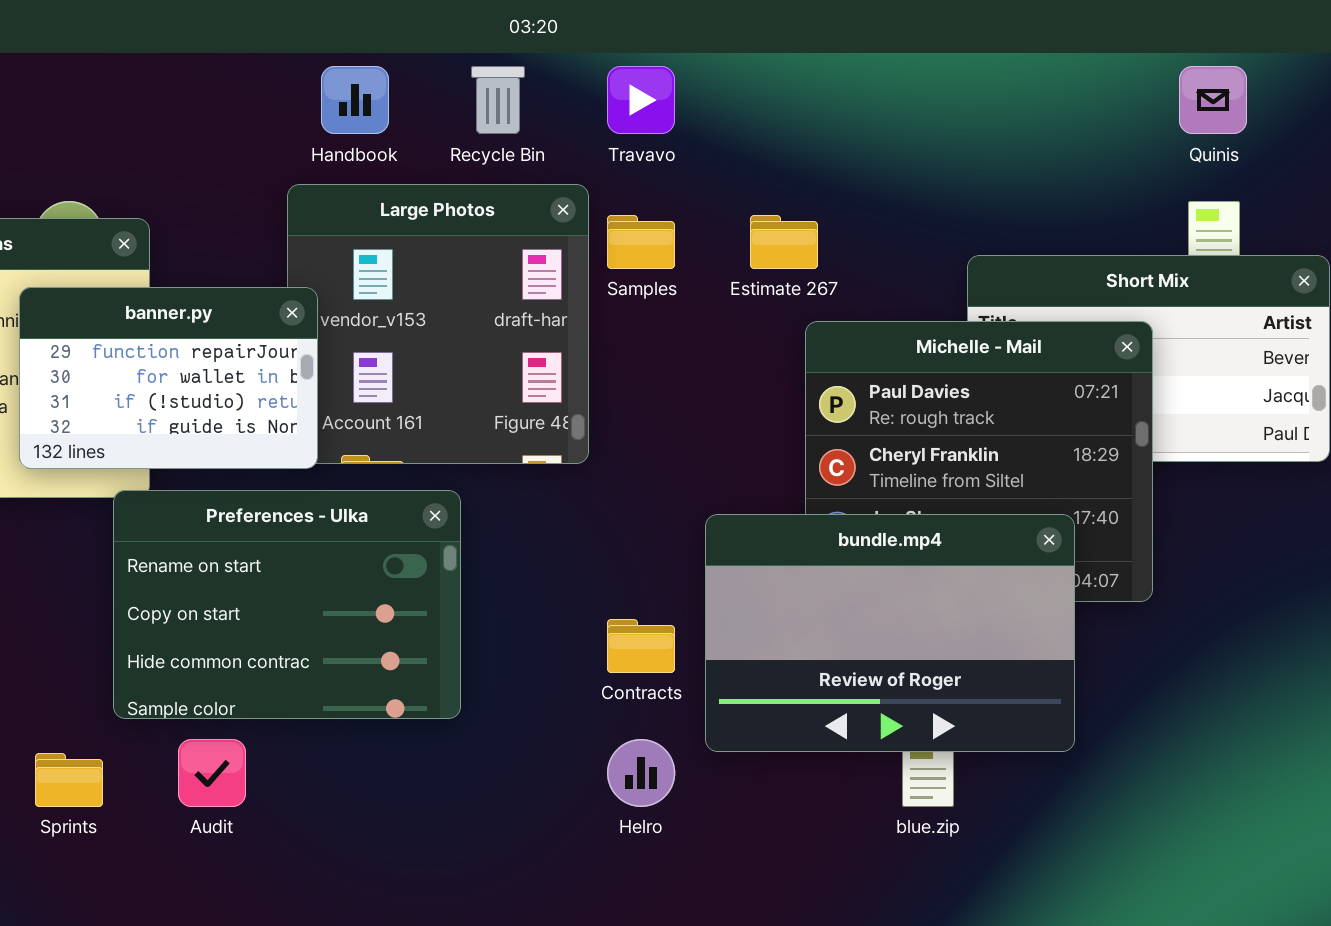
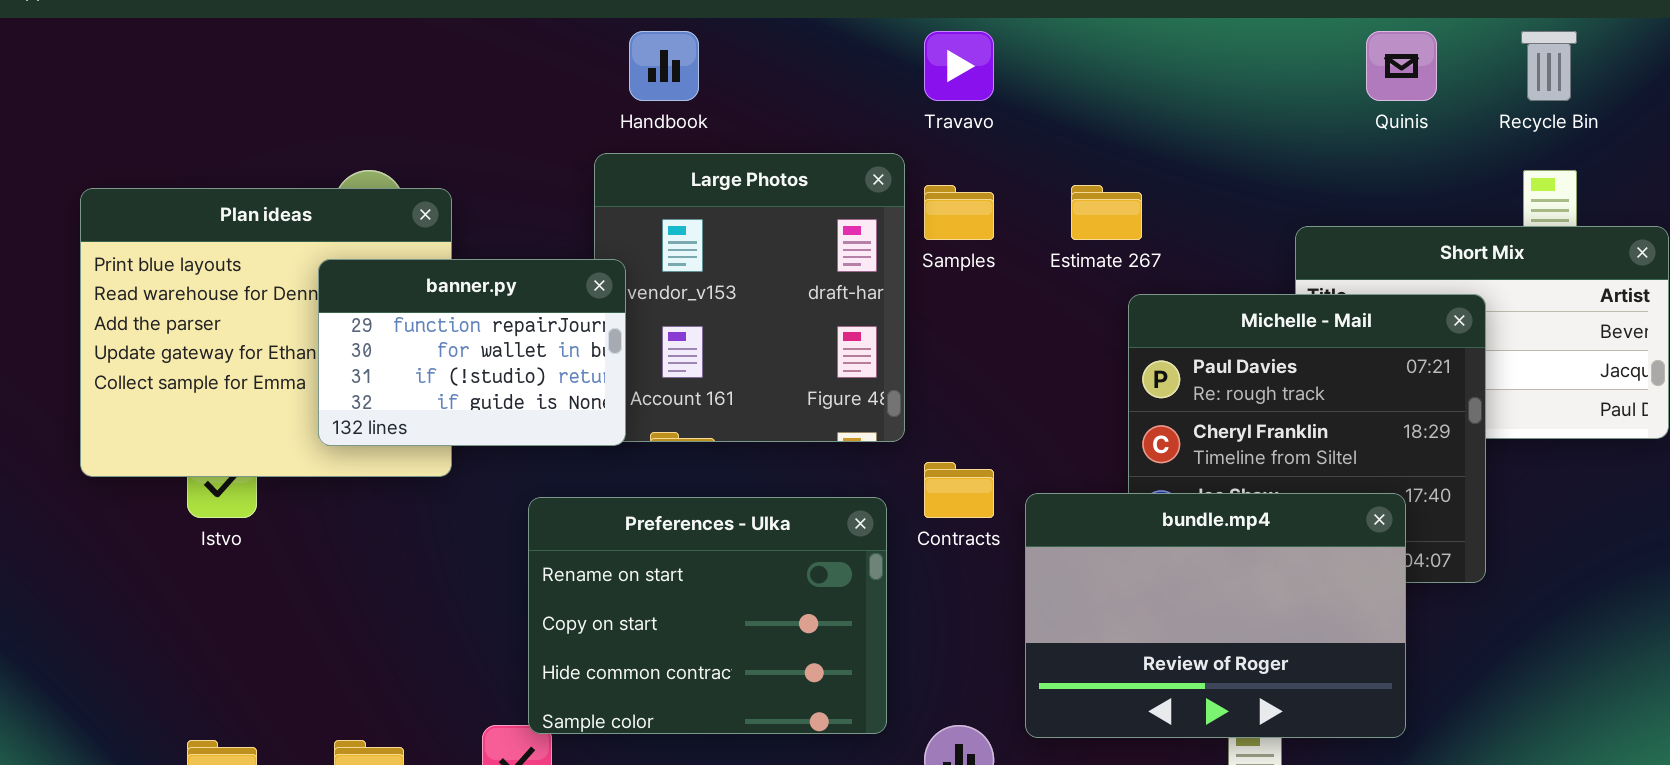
Recycle Bin: [471,66,525,134] -> [1521,31,1577,101], moved
Quinis: [1179,66,1247,134] -> [1366,31,1437,101], moved
Preferences - Ulka: [113,490,461,719] -> [528,497,887,734], moved
Contracts: [607,619,675,673] -> [924,462,994,518], moved

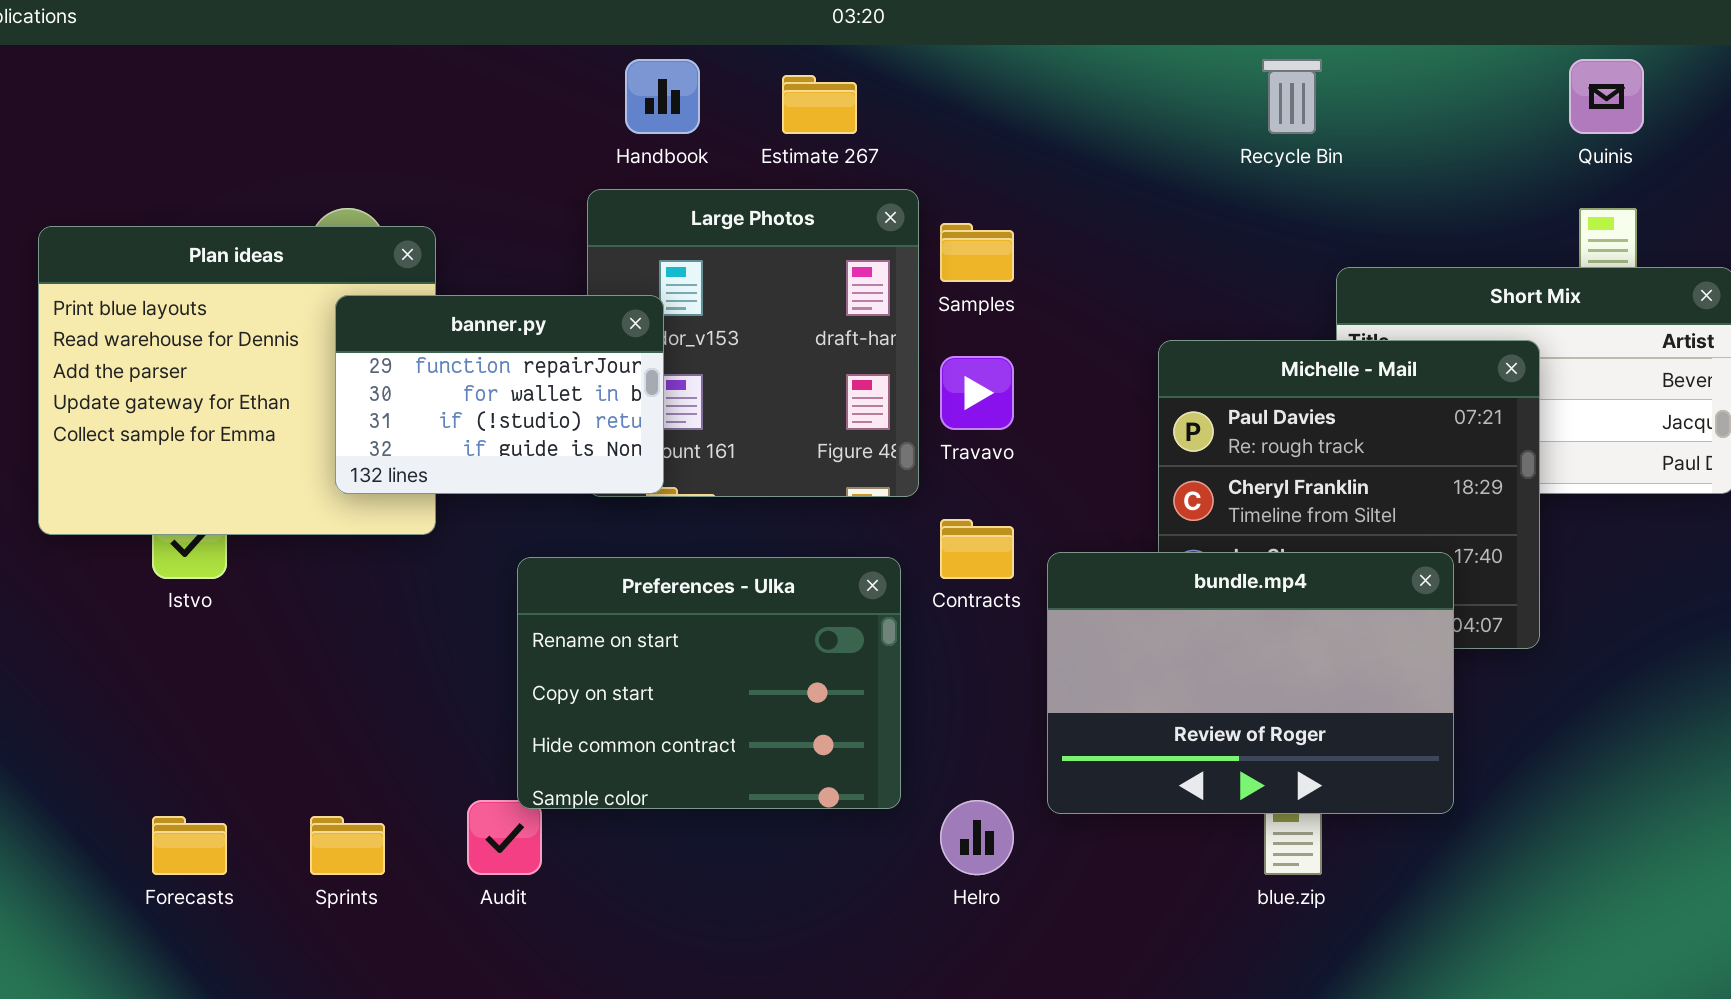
Travavo: [924,31,994,101] -> [940,356,1014,430], moved
Quinis: [1366,31,1437,101] -> [1569,59,1644,134], moved
Recycle Bin: [1521,31,1577,101] -> [1262,59,1322,134], moved
Estimate 267: [1071,185,1142,240] -> [782,75,857,134], moved
banner.py: [318,259,626,446] -> [335,295,664,494], moved

